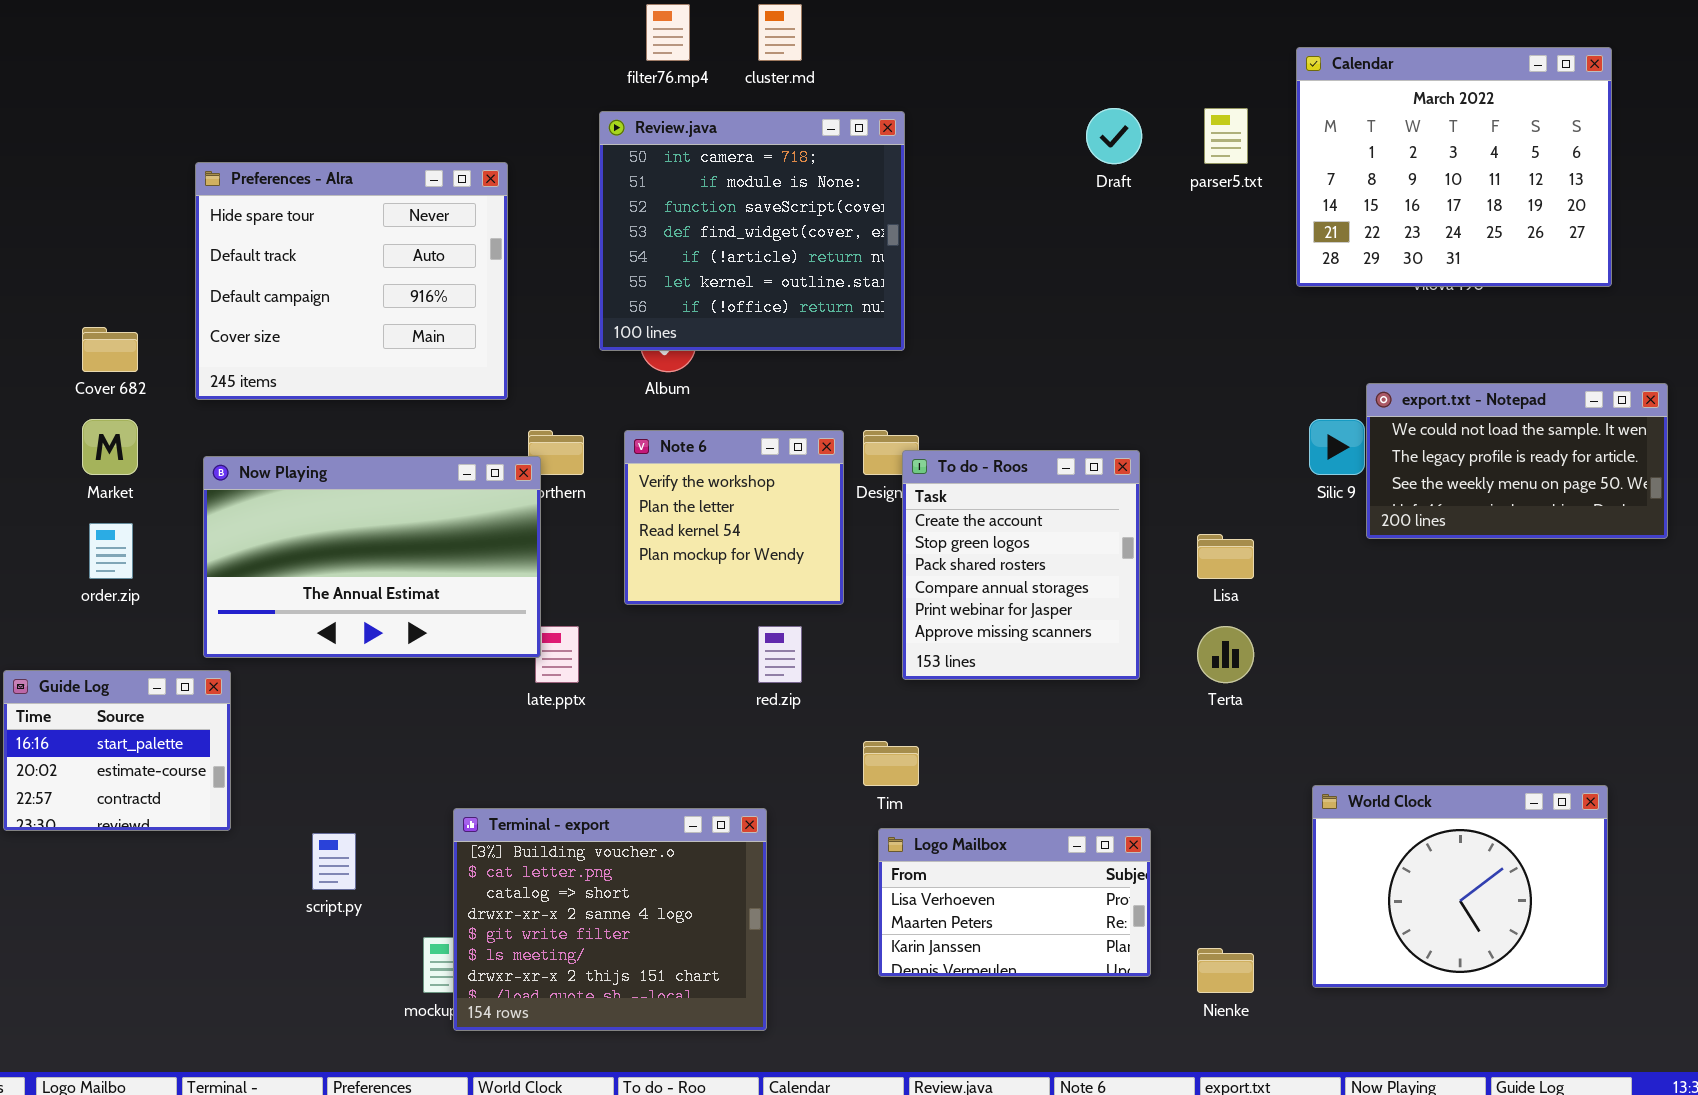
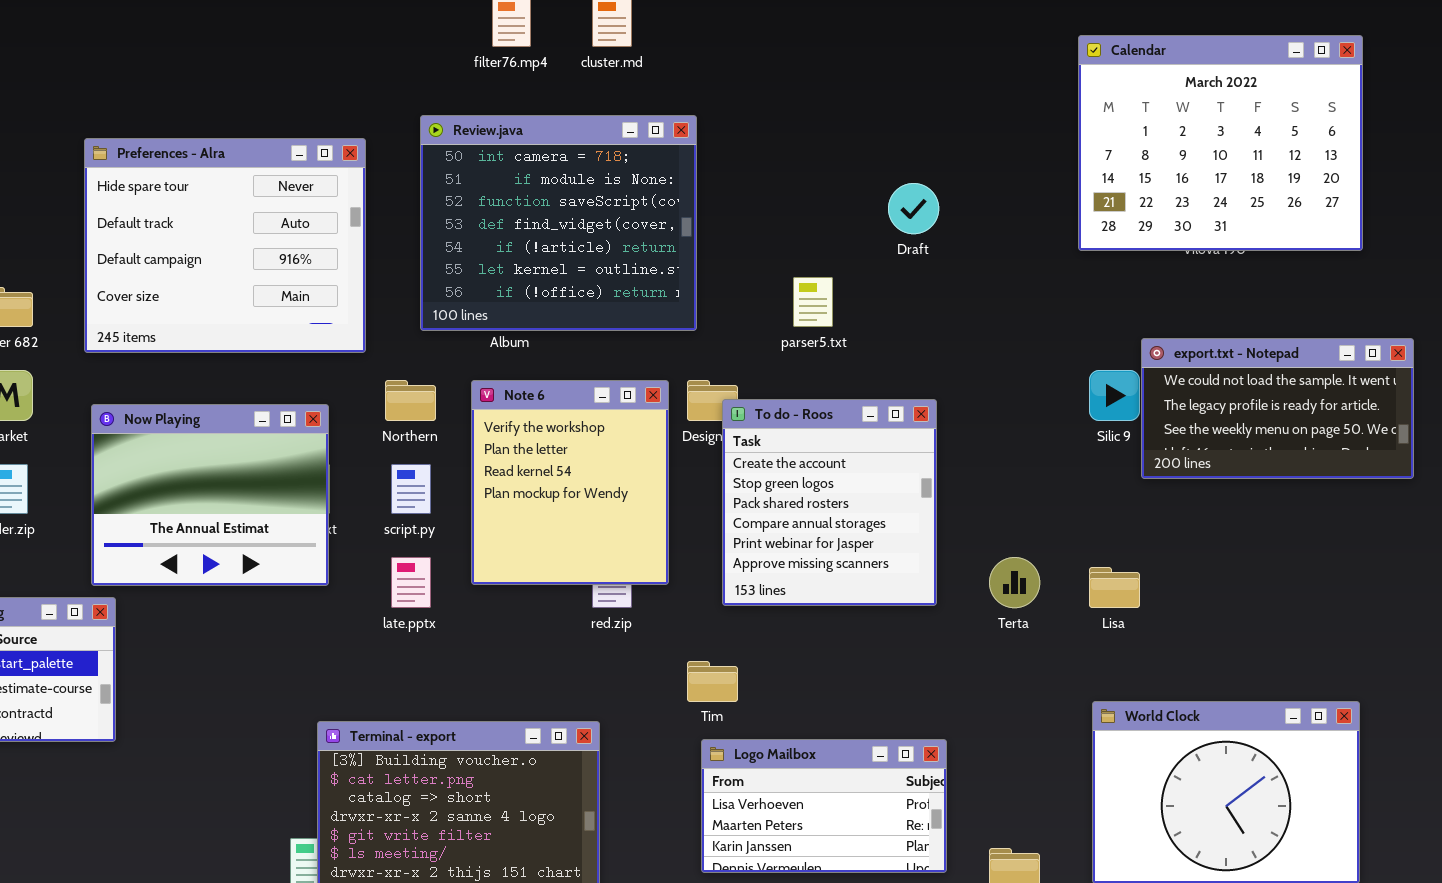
Draft: [1086,108,1142,164] -> [888,183,939,234], moved
parser5.txt: [1204,108,1248,164] -> [793,277,833,327], moved
Review.java: [599,111,905,351] -> [420,115,697,331], moved
Note 6: [624,430,844,605] -> [471,380,669,585], resized
Now Playing: [203,456,541,658] -> [91,404,329,586], resized
Lisa: [1197,534,1254,579] -> [1089,567,1140,608], moved
script.py: [312,833,356,890] -> [391,464,431,514], moved

